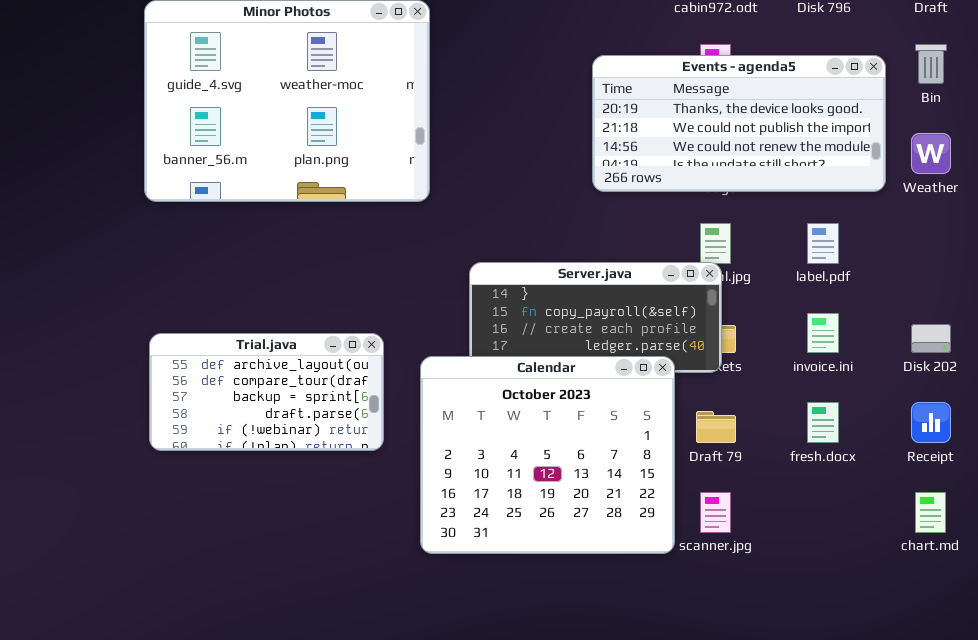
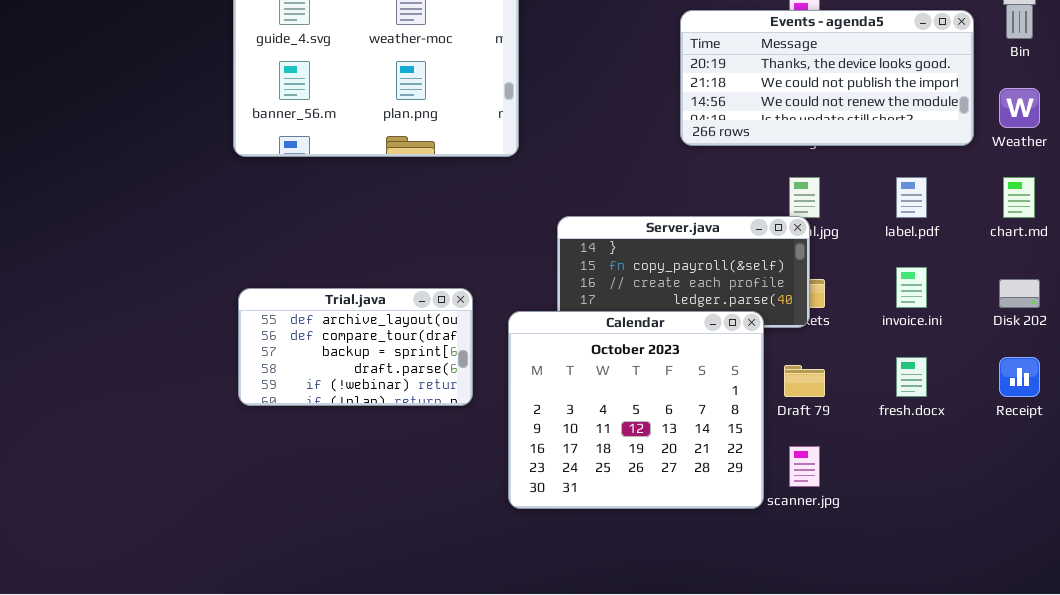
chart.md: [915,492,946,533] -> [1003,177,1035,218], moved

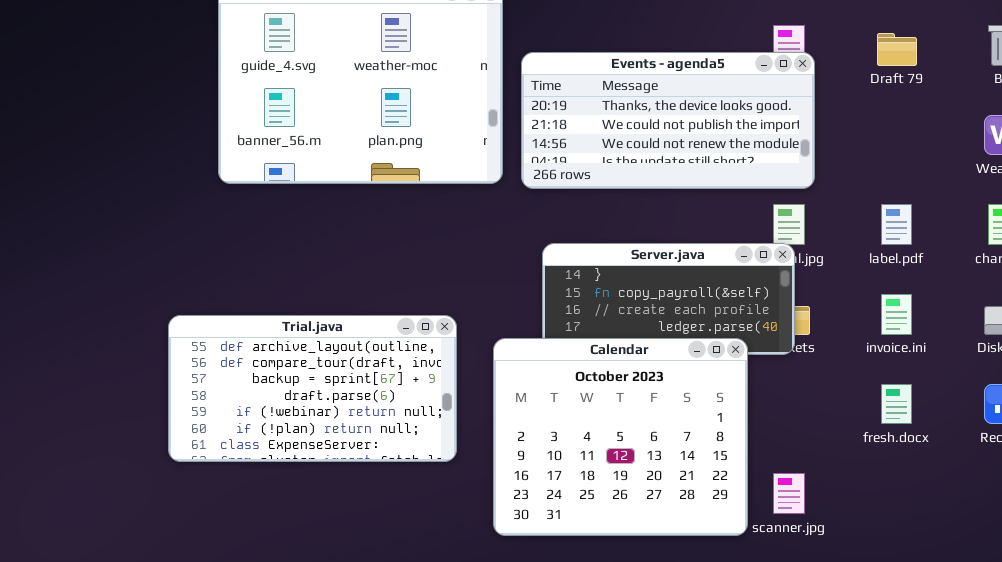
Events - agenda5: [680,10,974,146] -> [521,52,815,189], moved
Trial.java: [238,288,473,406] -> [168,315,457,462], resized
Draft 79: [784,365,825,397] -> [877,33,917,66], moved

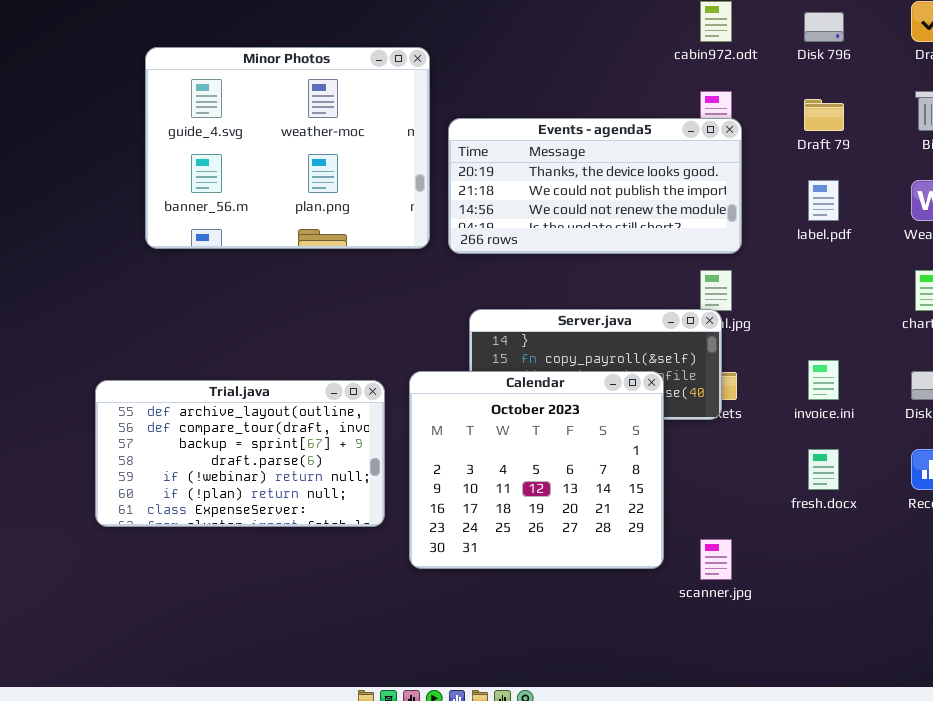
label.pdf: [881,204,912,245] -> [808,180,839,221], moved
Calendar: [493,338,748,536] -> [409,371,664,569], moved

